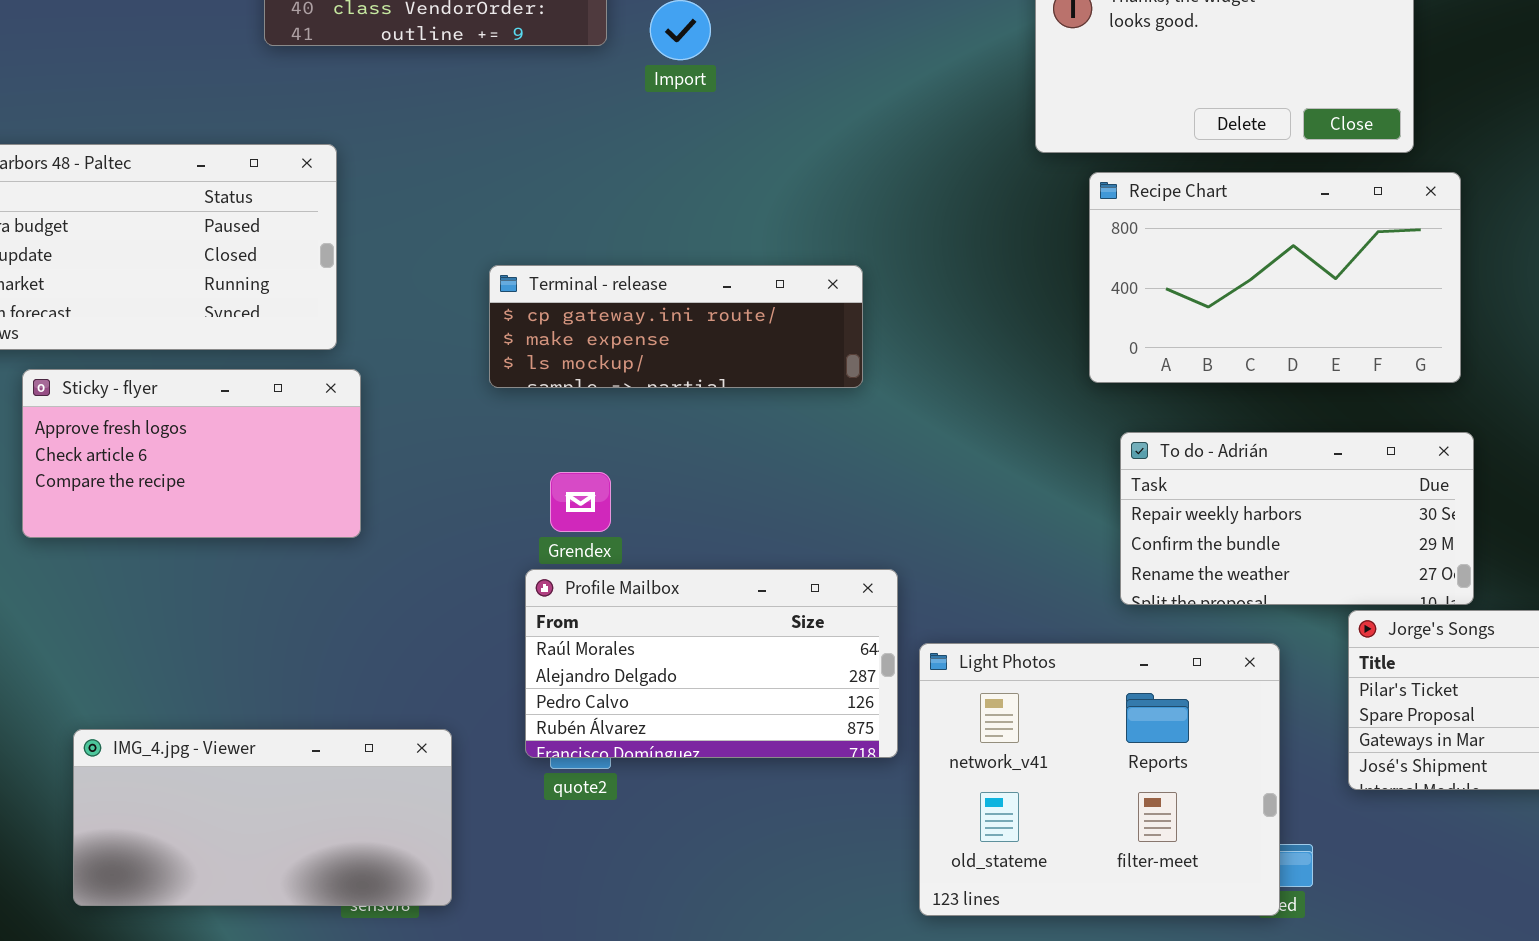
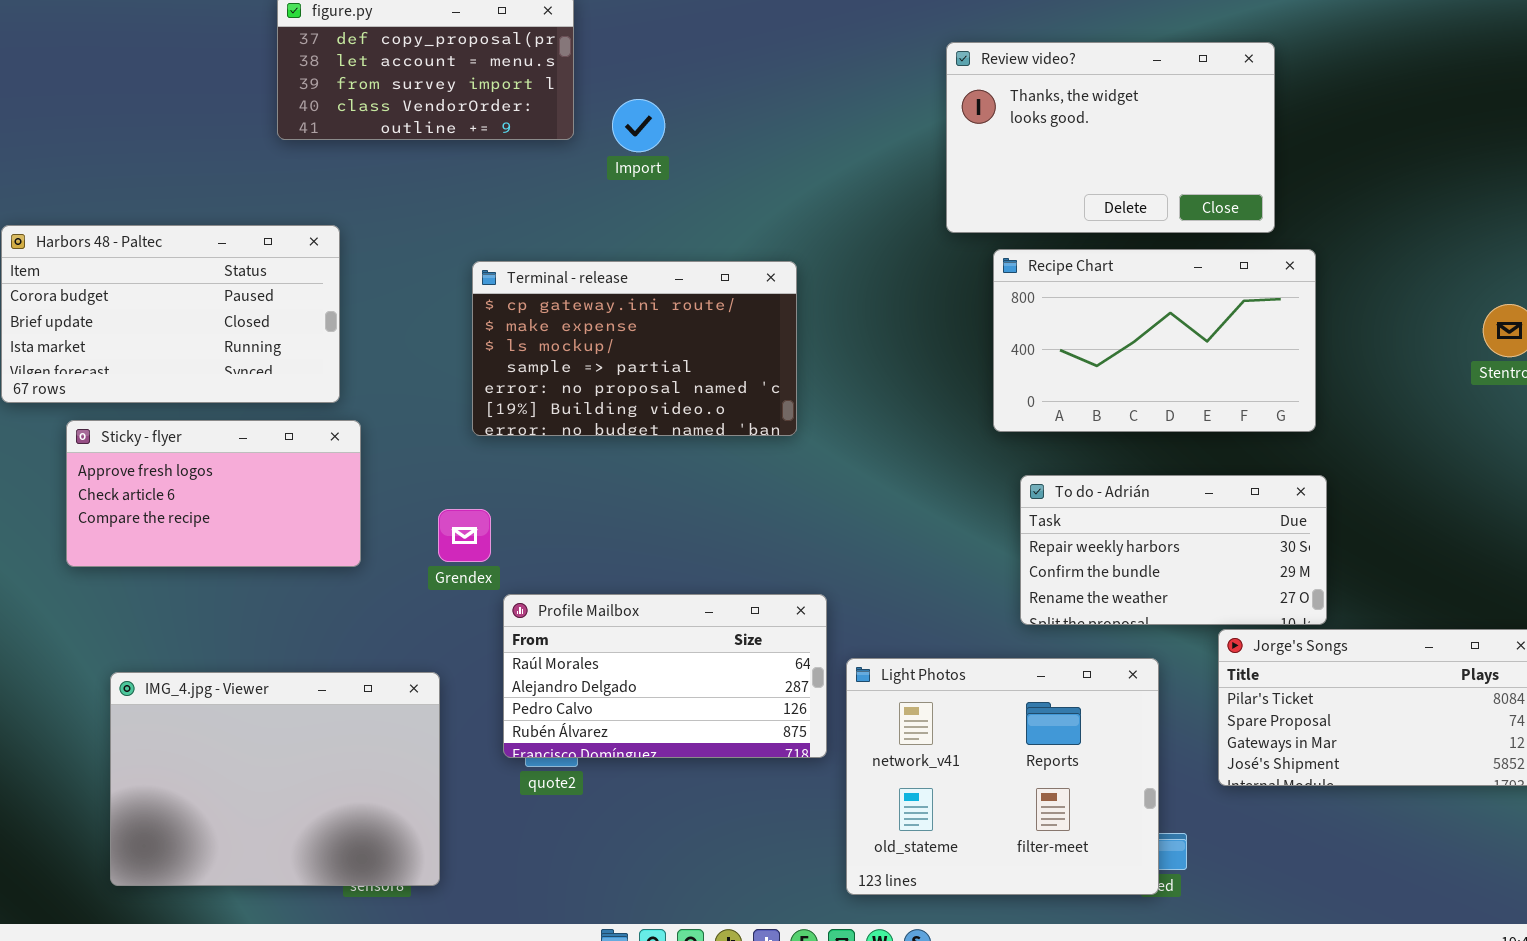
Terminal - release: [489,265,863,388] -> [472,261,797,436], resized
Grendex: [550,472,611,532] -> [438,509,491,562], moved
IMG_4.jpg - Viewer: [73,729,452,906] -> [110,672,440,886], resized

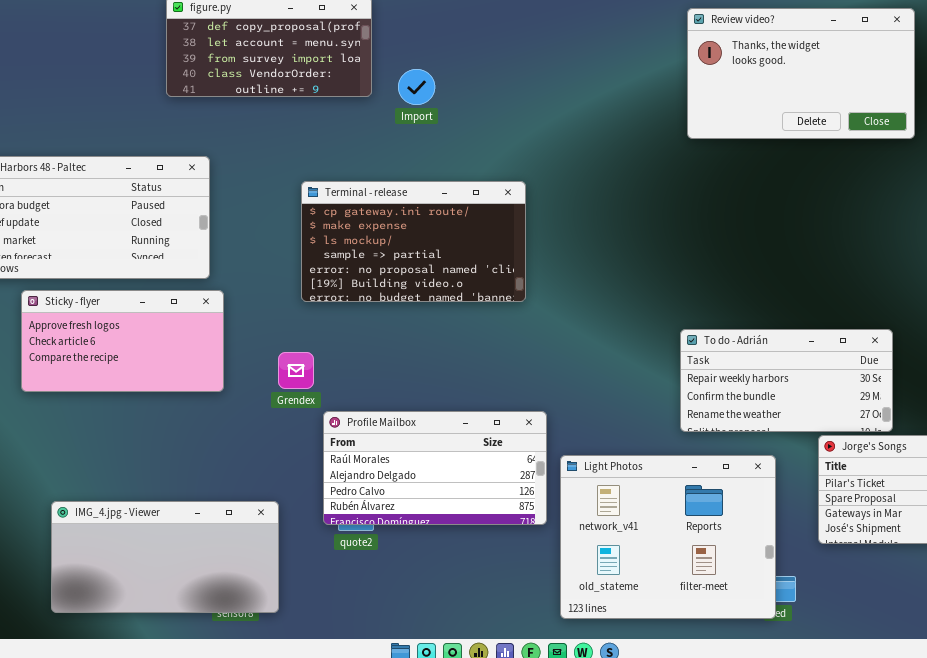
Review video?: [946,42,1275,233] -> [687,8,915,139], moved
Recipe Chart: [993,249,1316,432] -> none, closed
IMG_4.jpg - Viewer: [110,672,440,886] -> [51,501,279,613], resized

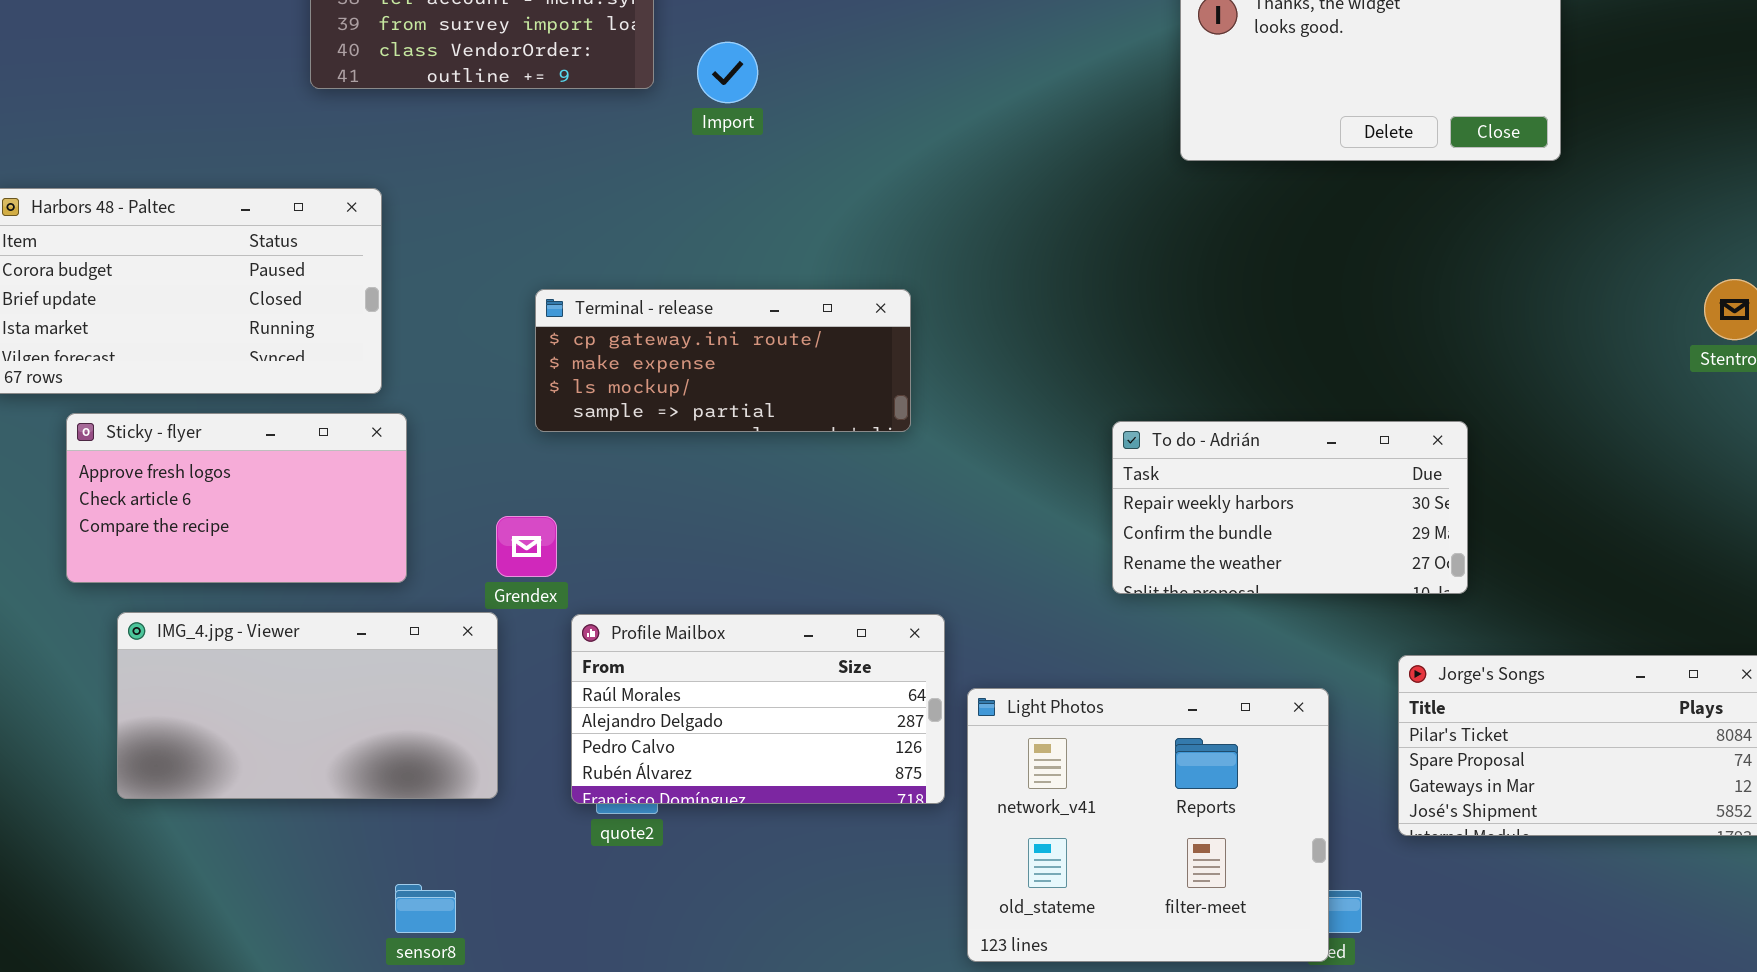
Terminal - release: [301,181,526,302] -> [535,289,911,432], resized
To do - Adrián: [680,329,893,432] -> [1112,421,1468,594], moved
IMG_4.jpg - Viewer: [51,501,279,613] -> [117,612,498,799], moved

